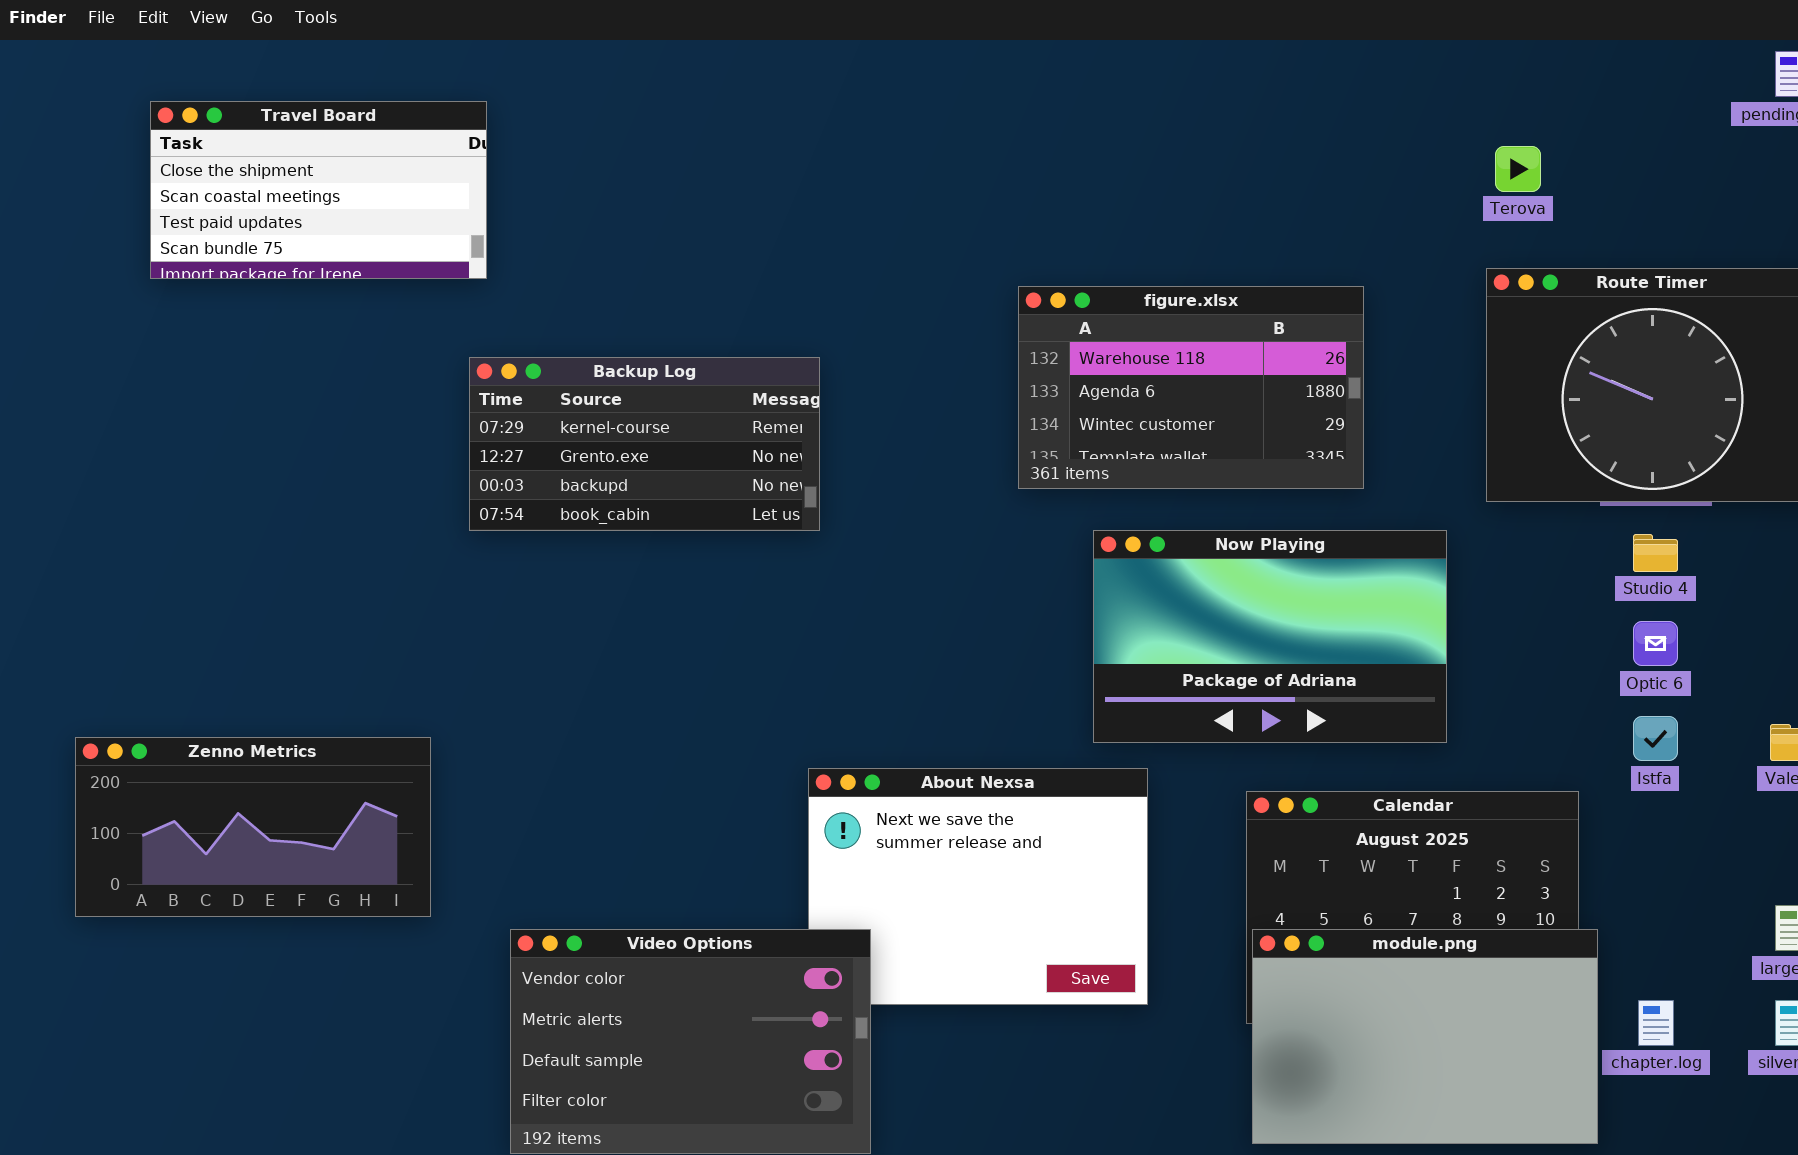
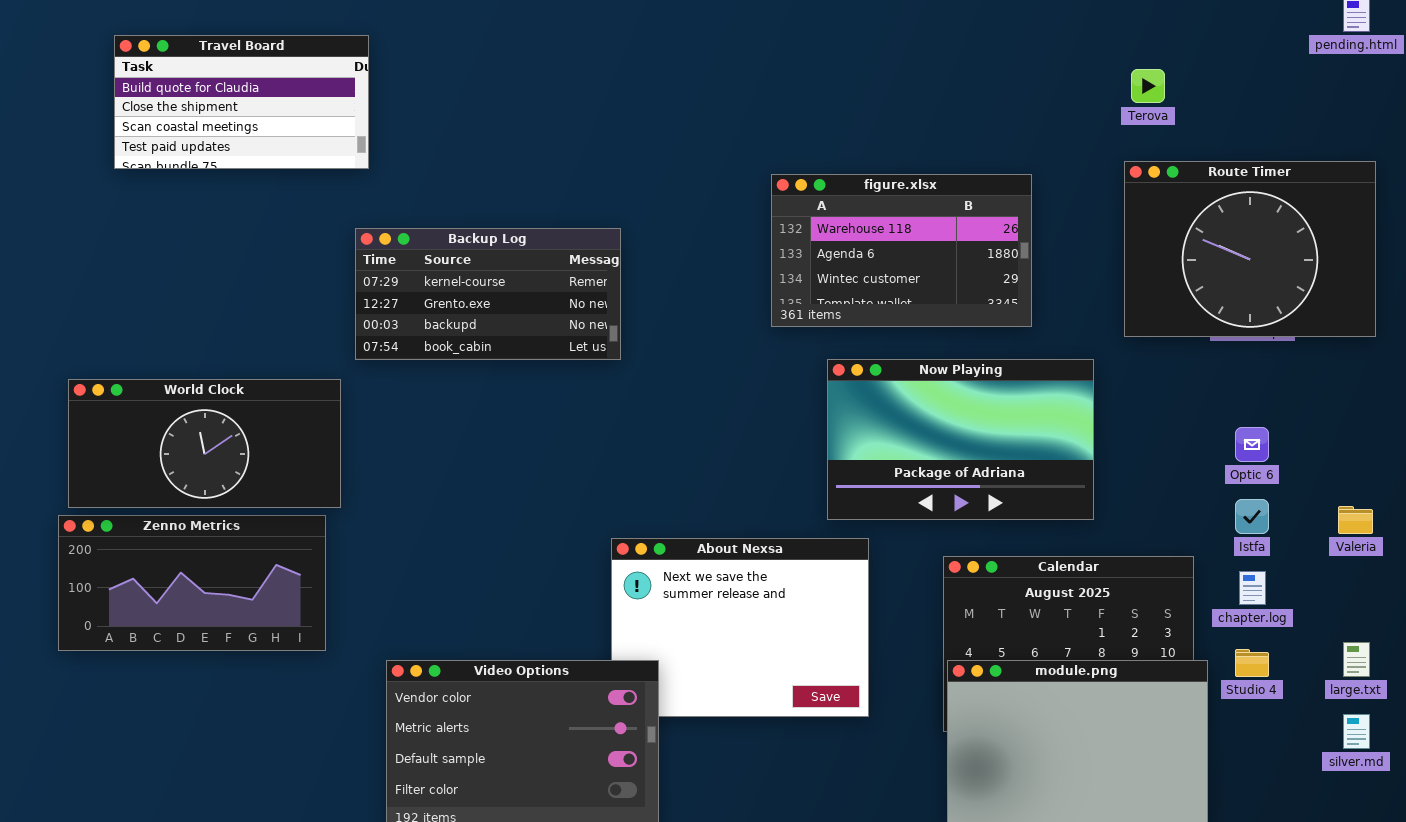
Travel Board: [150,101,487,279] -> [114,35,369,169], scrolled up 1 row
Studio 4: [1633,534,1678,572] -> [1235,649,1269,677], moved
World Clock: none -> [68,379,341,508], opened
chapter.log: [1638,1000,1674,1046] -> [1239,571,1266,605], moved

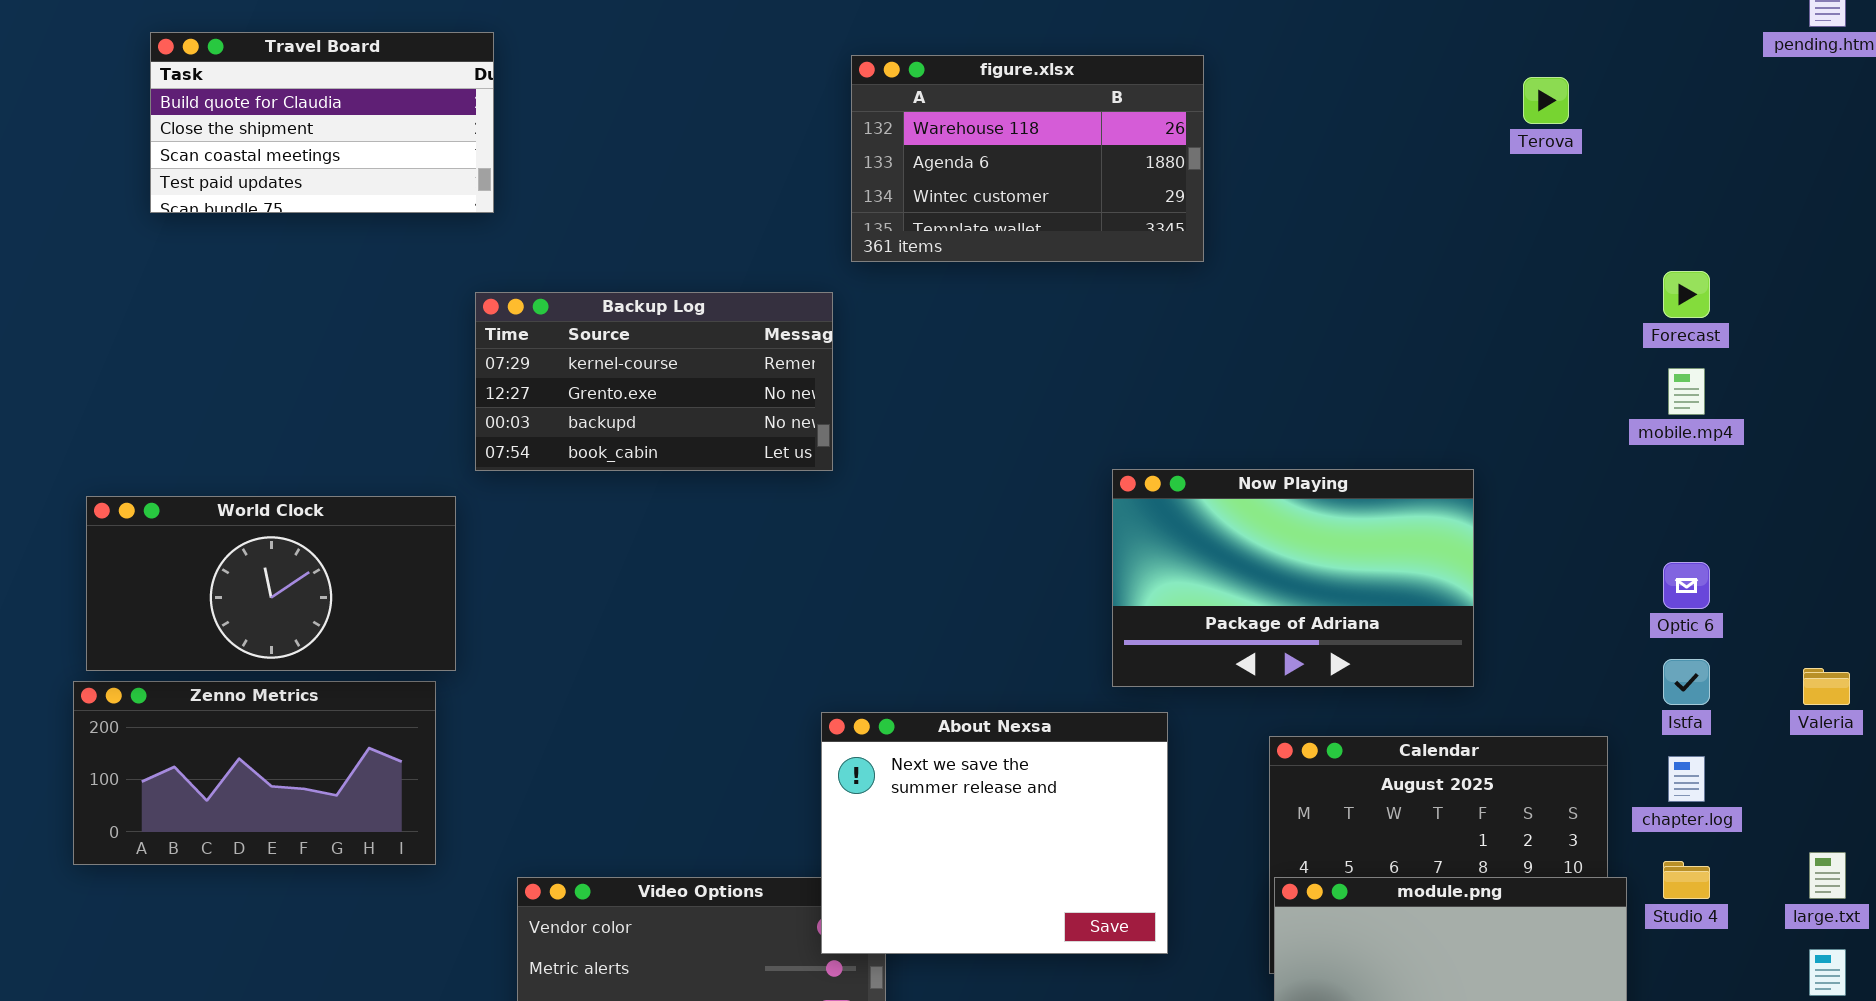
Route Timer: [1124,161,1376,337] -> none, closed
figure.xlsx: [771,174,1032,327] -> [851,55,1204,262], moved
About Nexsa: [611,538,869,717] -> [821,712,1168,954], raised

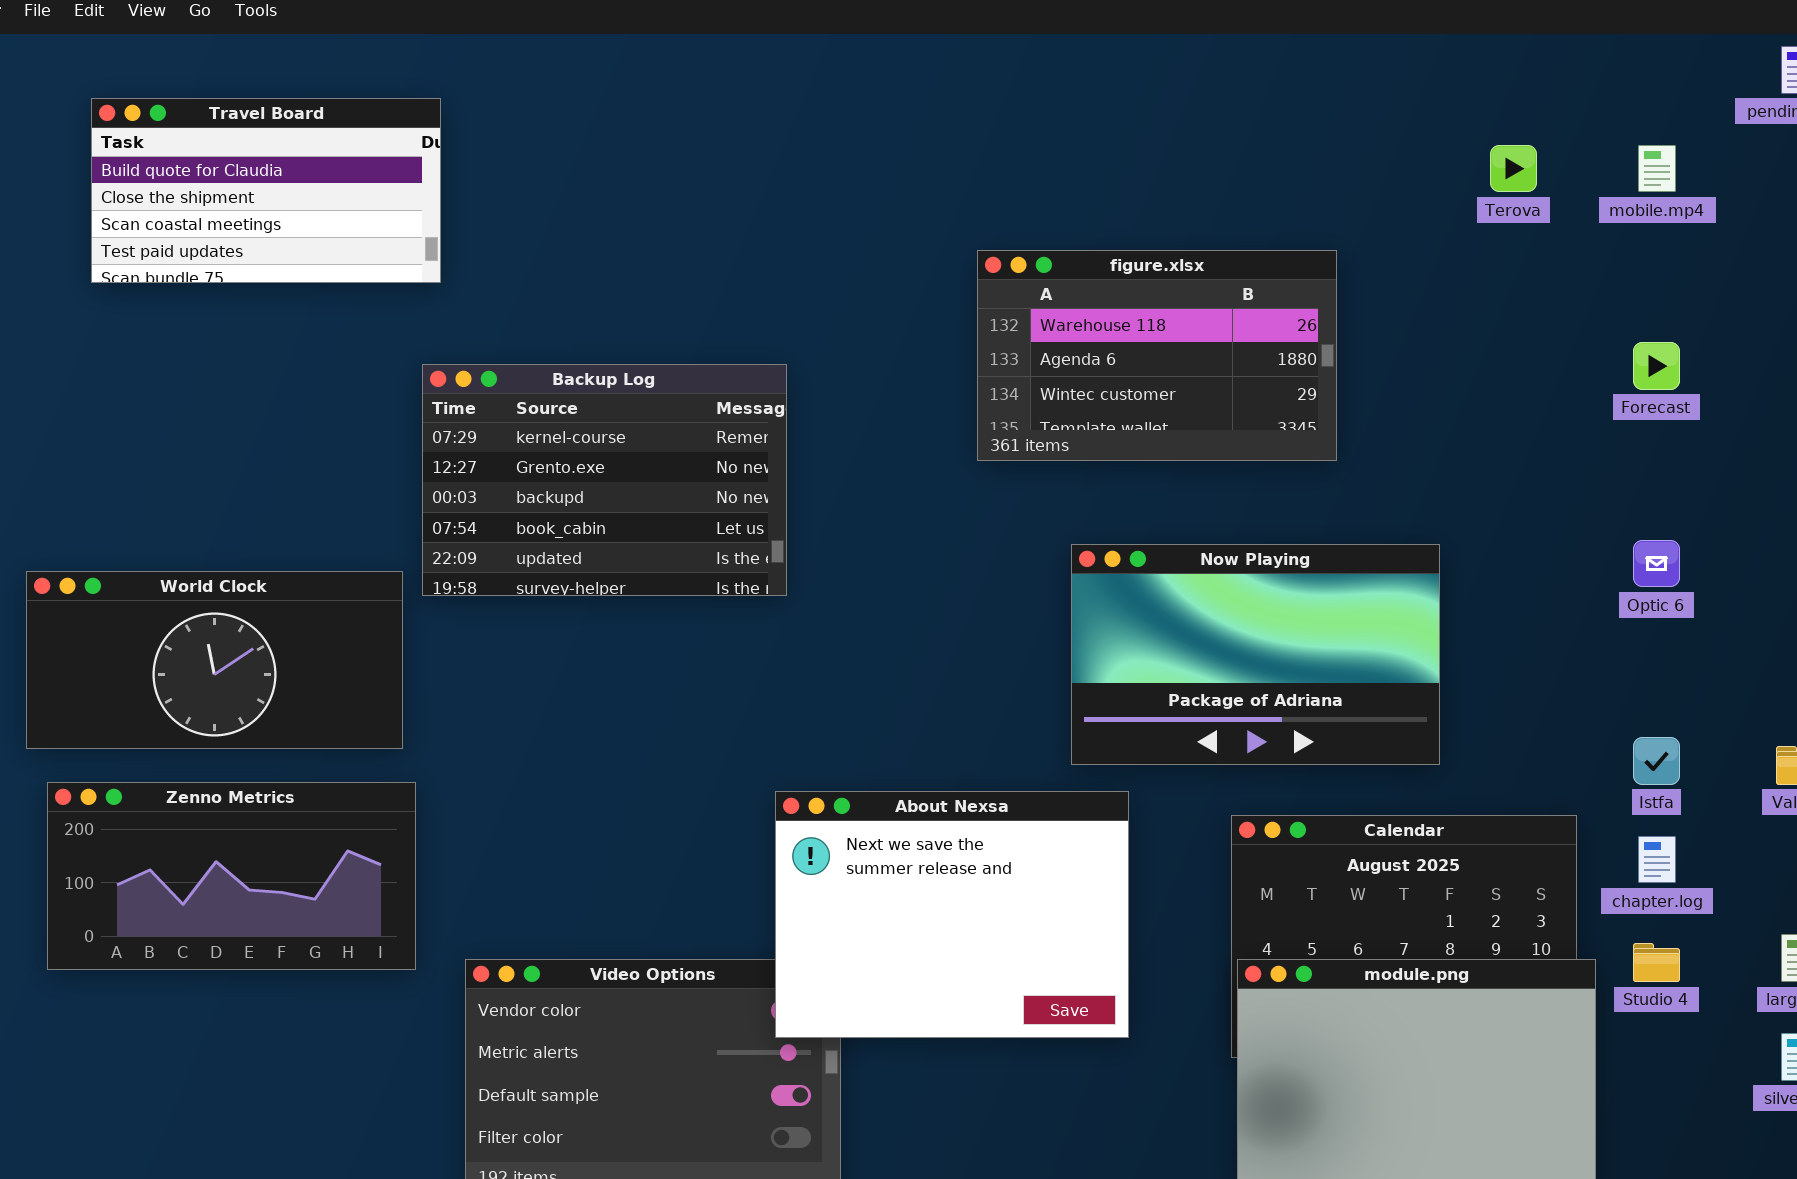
figure.xlsx: [851,55,1204,262] -> [977,250,1337,461], moved
Backup Log: [475,292,833,471] -> [422,364,787,596], resized
mobile.mp4: [1668,368,1705,415] -> [1638,145,1676,192], moved
Optic 6: [1663,562,1710,609] -> [1633,540,1680,587], moved
Zenno Metrics: [73,681,436,865] -> [47,782,416,970], moved

